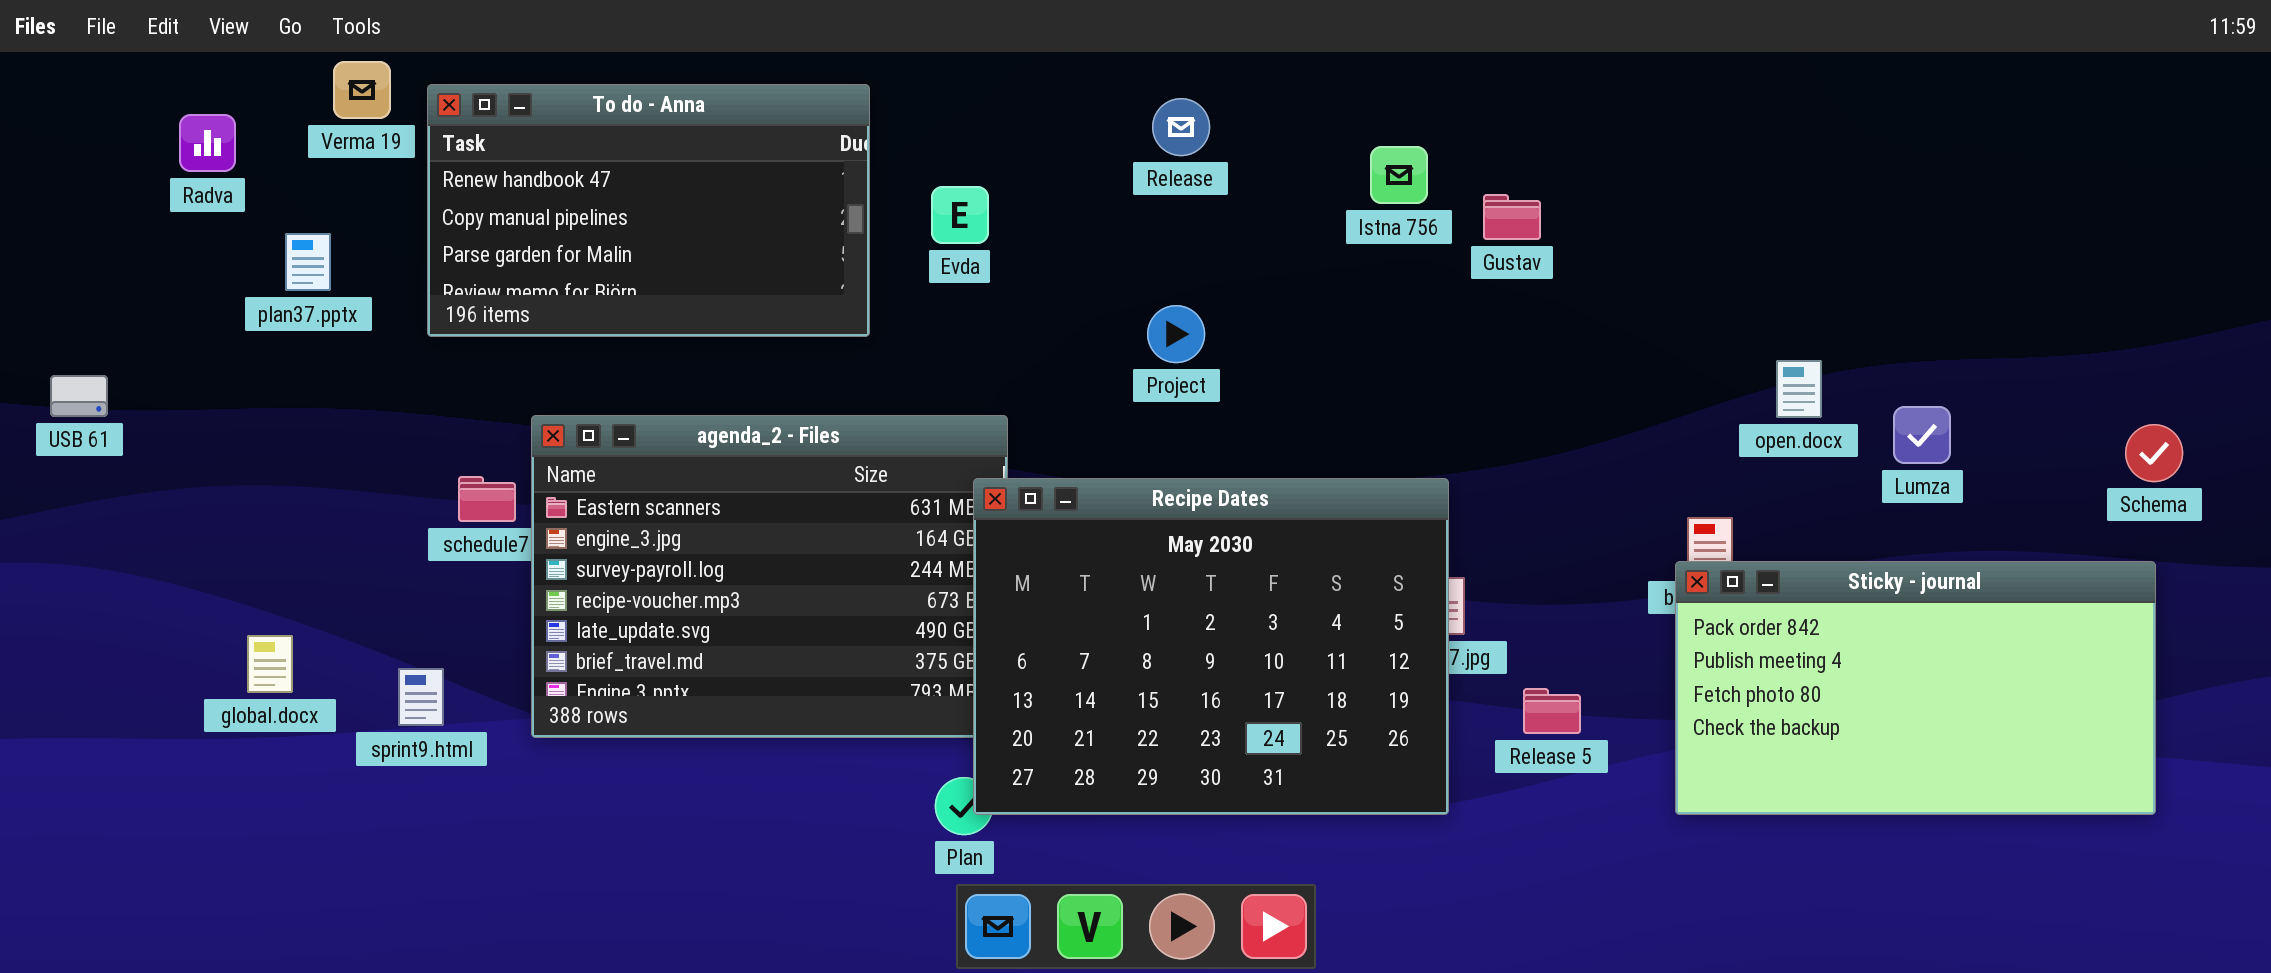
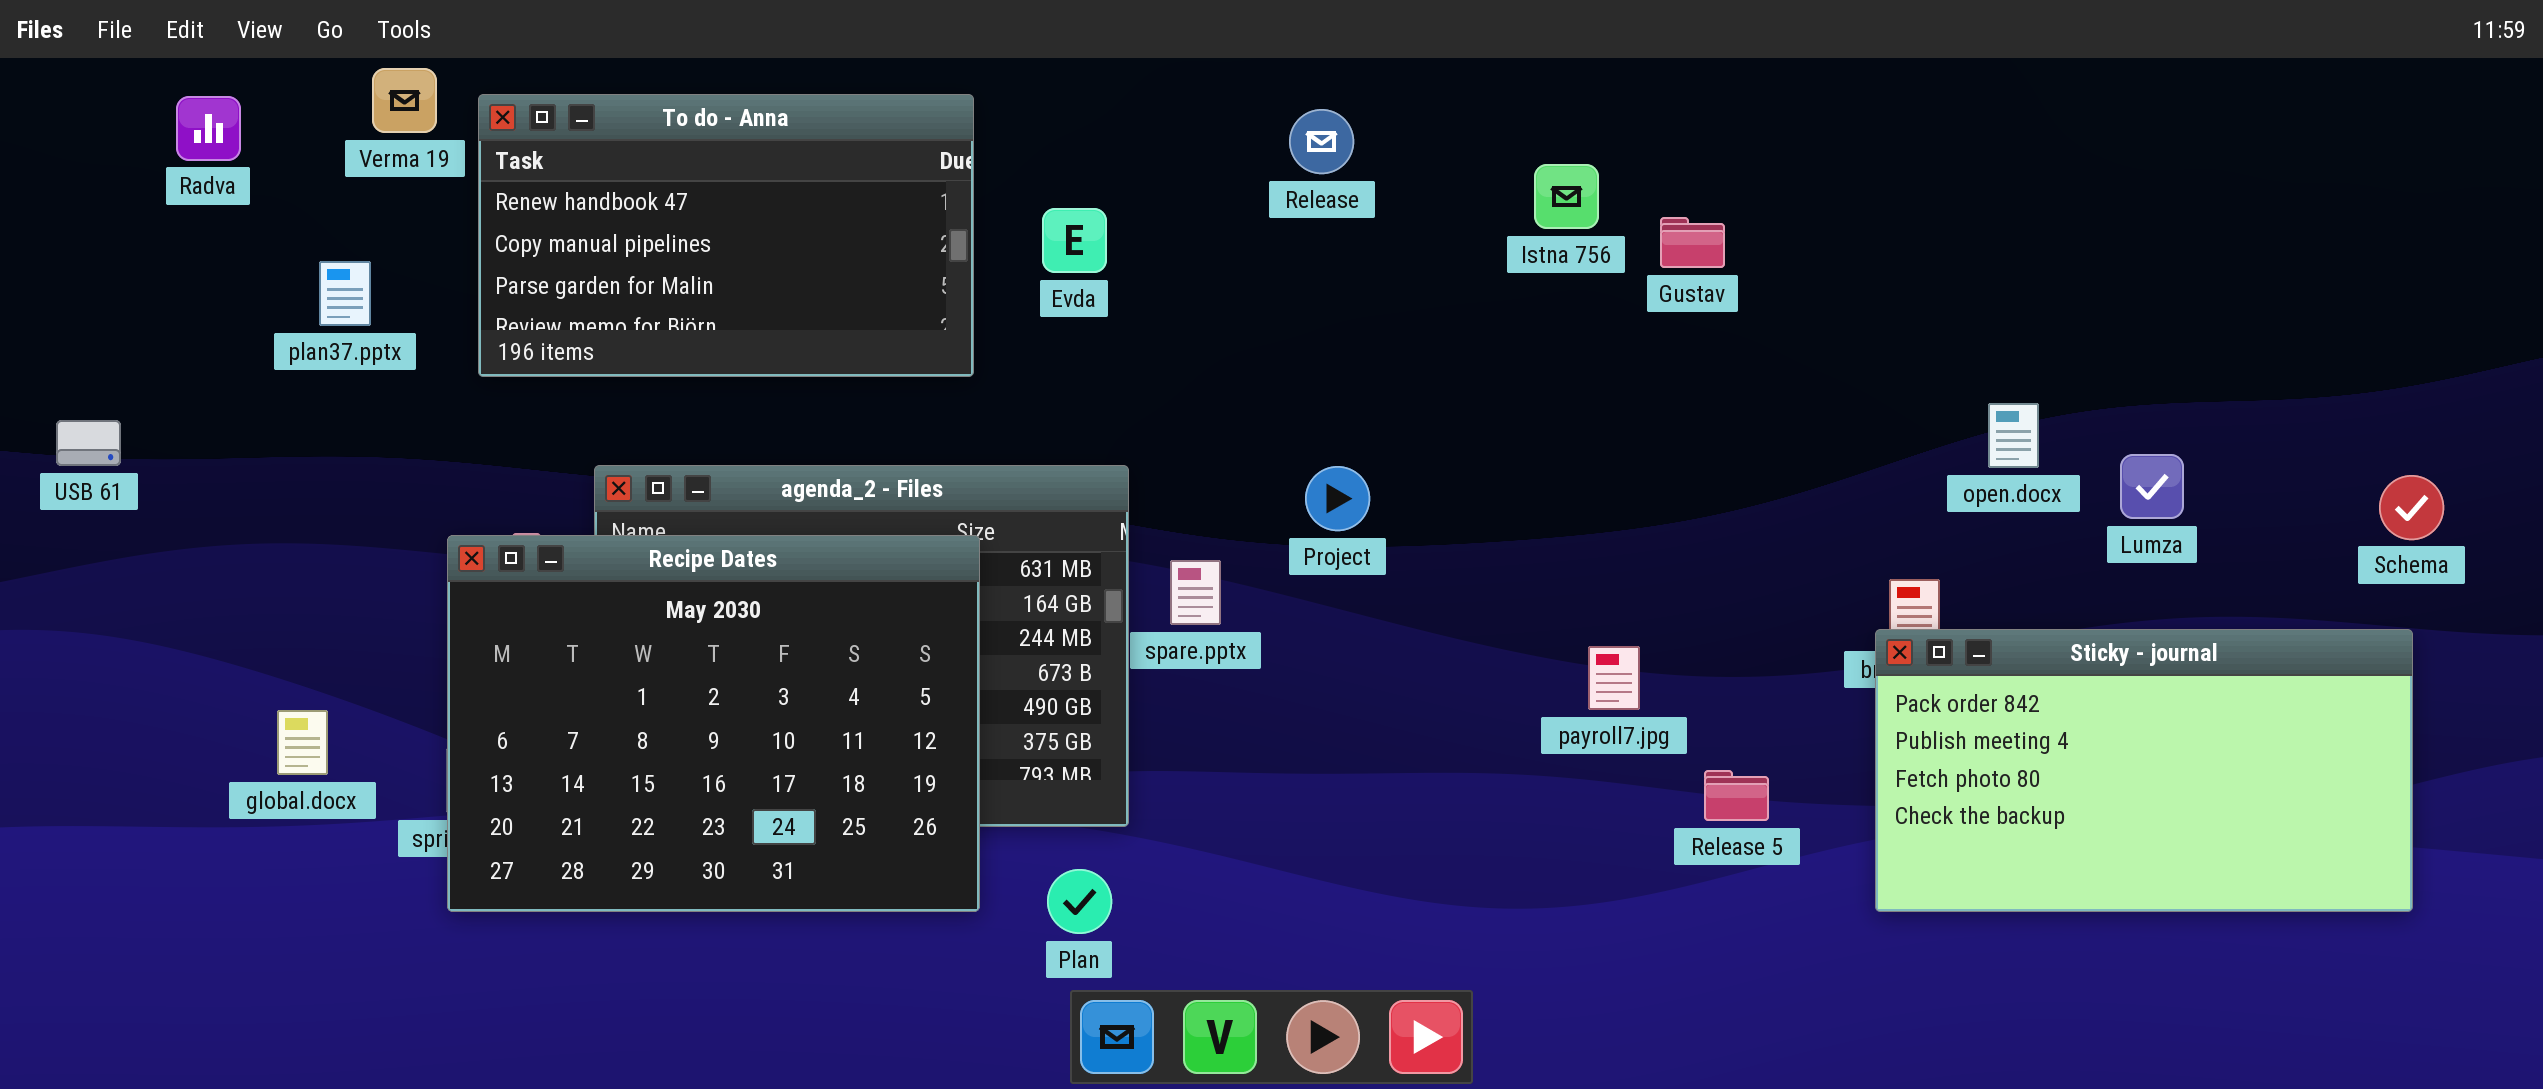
Radva: [179,114,236,172] -> [176,96,241,161], moved
Project: [1147,305,1205,363] -> [1305,466,1370,531], moved
Recipe Dates: [973,478,1449,815] -> [447,535,980,912], moved

